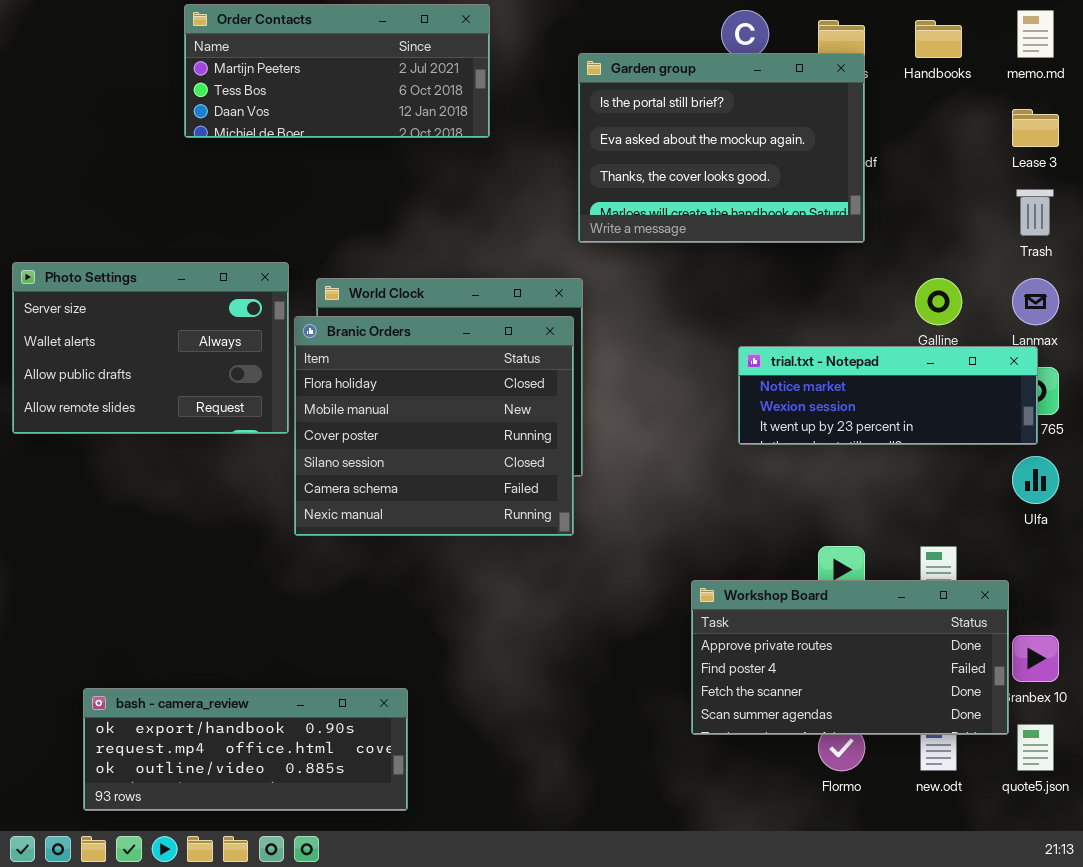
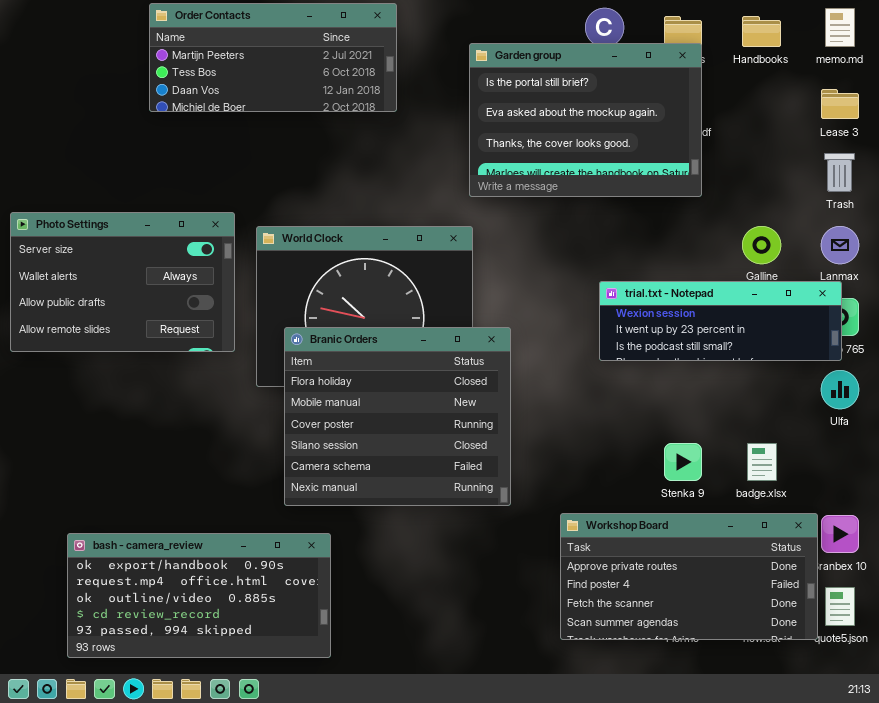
Branic Orders: [294,316,574,536] -> [284,327,511,506], moved
trial.txt - Notepad: [738,346,1038,445] -> [599,281,842,361], scrolled down 1 row
Workshop Board: [691,580,1009,735] -> [560,513,818,640], moved
bash - camera_review: [83,688,408,811] -> [67,533,331,658], resized

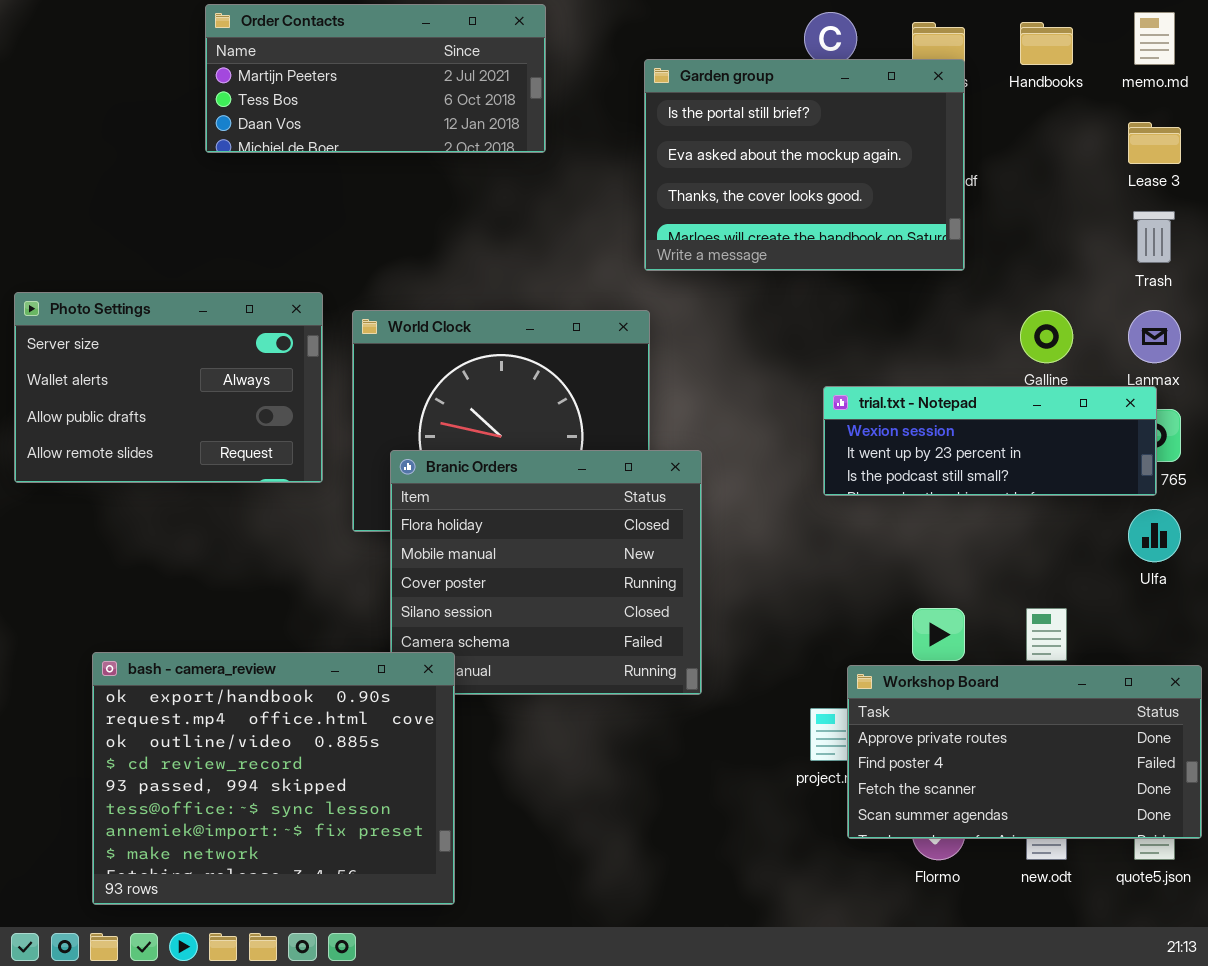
Workshop Board: [560,513,818,640] -> [847,665,1202,839], moved
bash - camera_review: [67,533,331,658] -> [92,652,455,905], resized

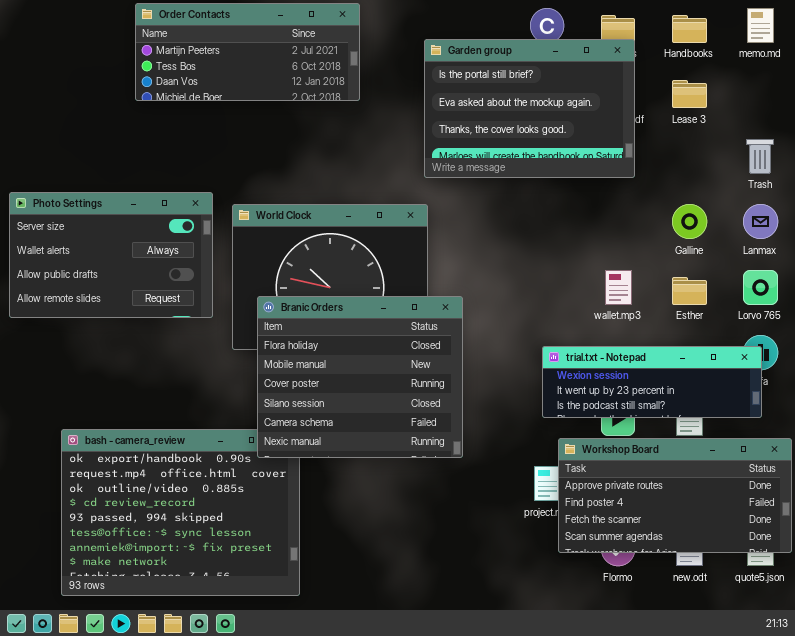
Lease 3: [1128,122,1181,164] -> [672,80,707,108], moved
trial.txt - Notepad: [823,386,1157,496] -> [542,346,762,418], moved
Branic Orders: [390,450,702,695] -> [257,296,463,458], raised

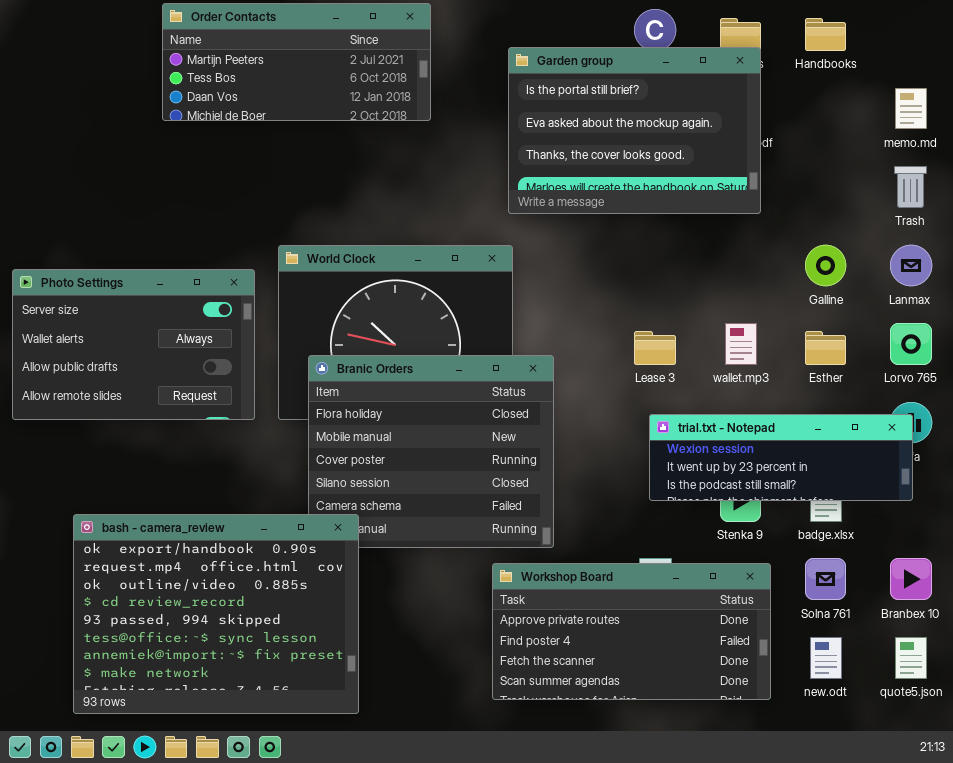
memo.md: [747,8,774,43] -> [895,88,927,129], moved
Lease 3: [672,80,707,108] -> [634,331,676,365], moved
Photo Settings: [9,192,213,318] -> [12,269,255,420], moved
bash - camera_review: [61,429,300,596] -> [73,514,359,714], raised
Workshop Board: [558,438,792,553] -> [492,563,771,700], moved

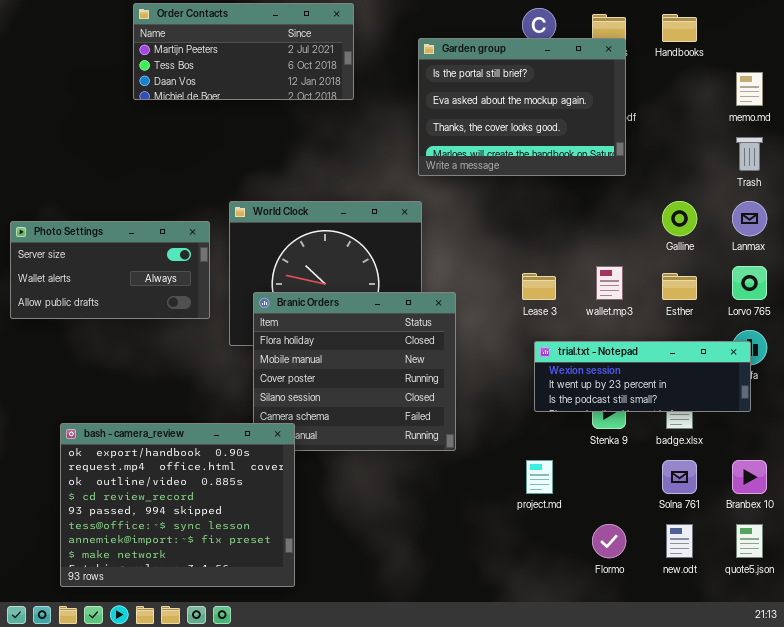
Photo Settings: [12,269,255,420] -> [10,221,210,319], resized
Workshop Board: [492,563,771,700] -> none, closed

